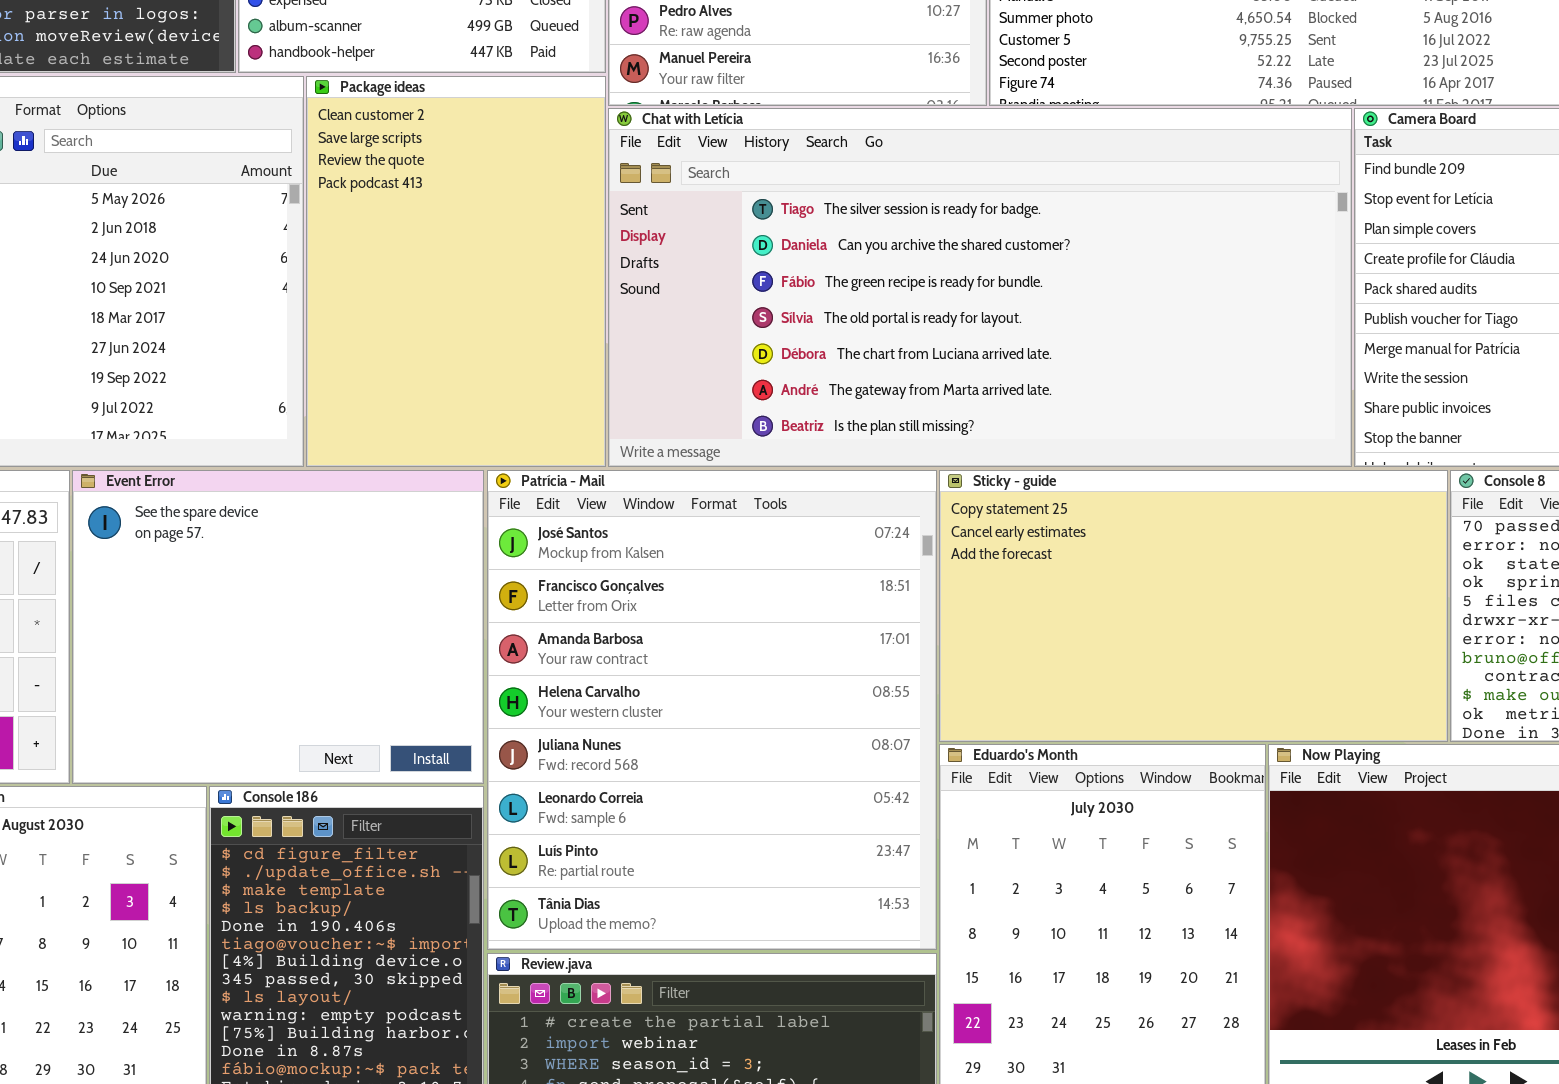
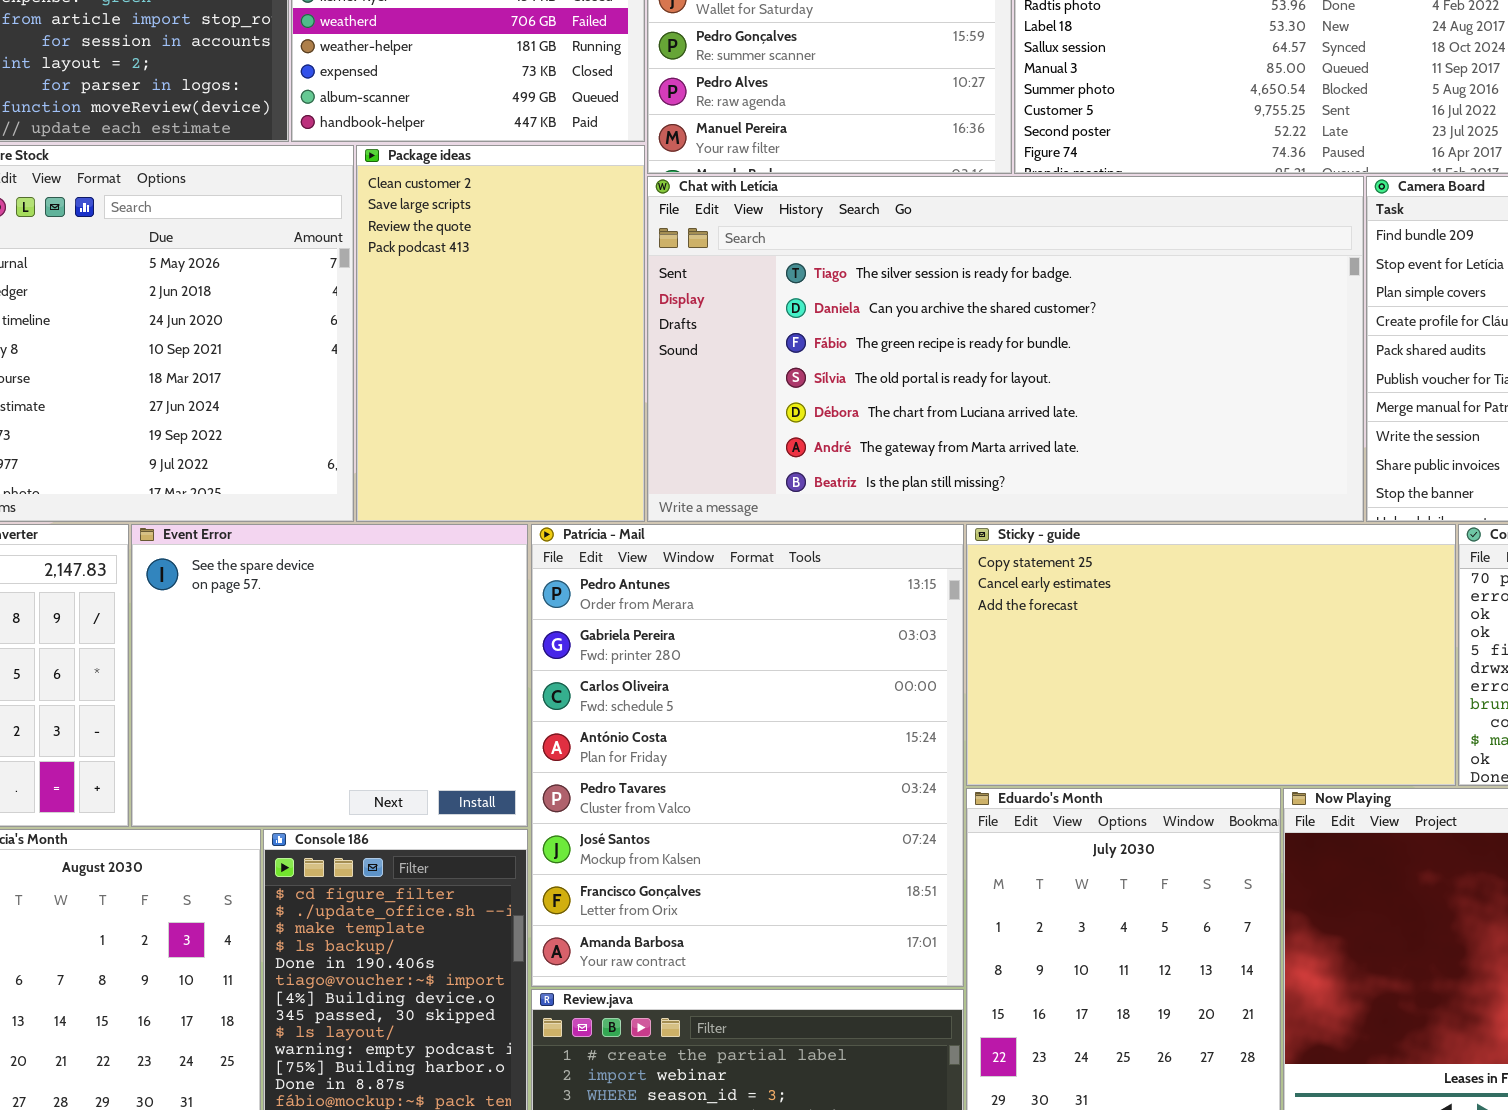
Patrícia - Mail: [487,470,937,950] -> [531,524,964,987], scrolled up 5 rows

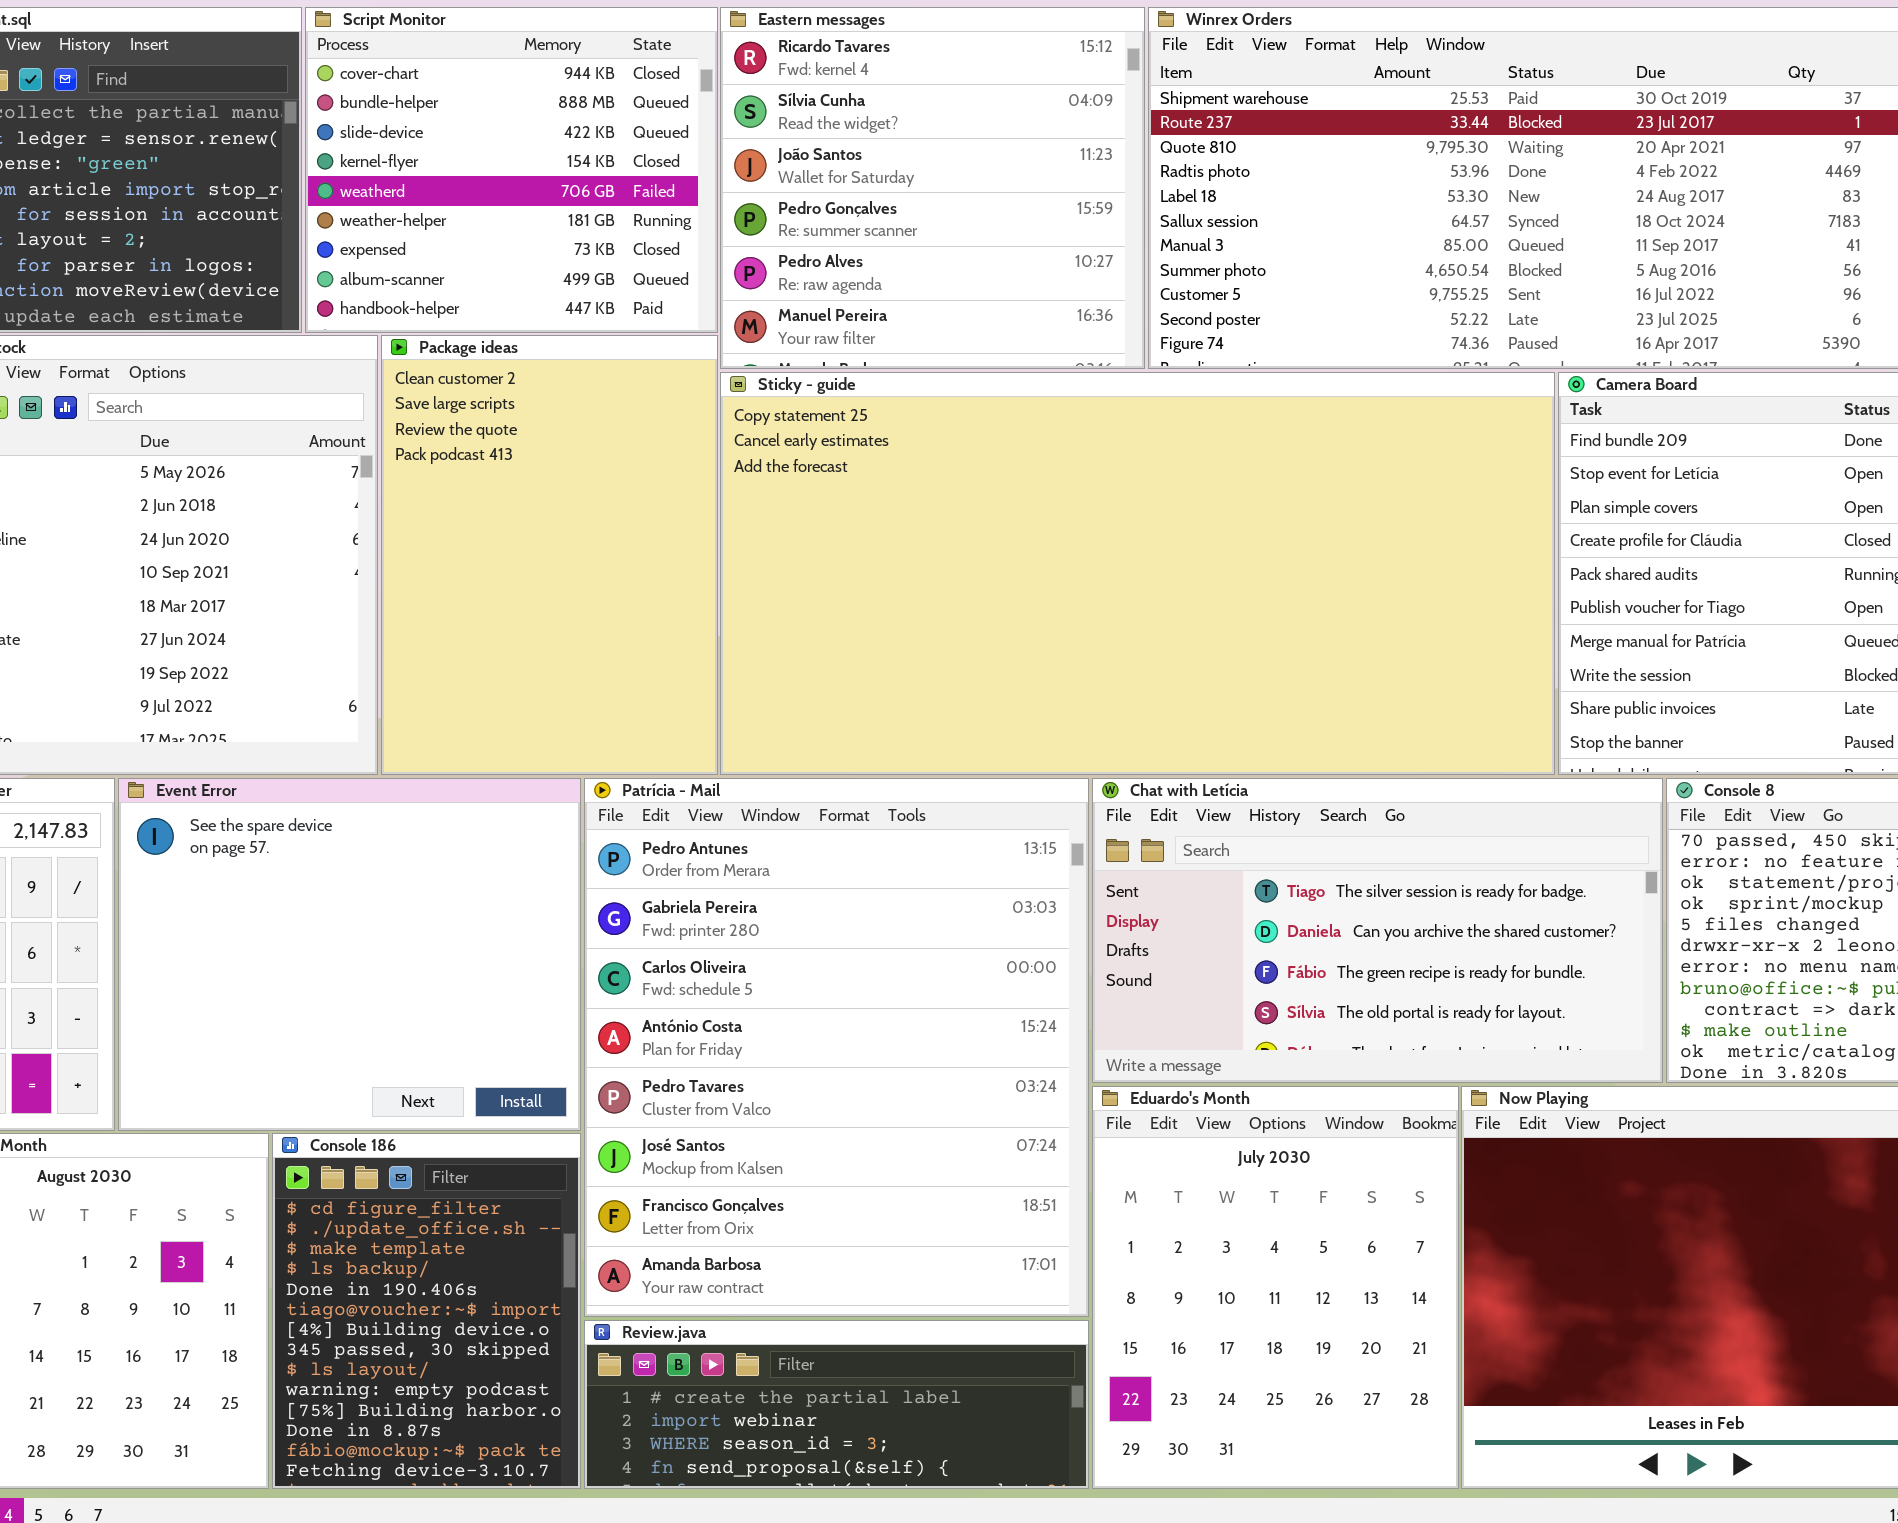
Chat with Letícia: [647,176,1364,522] -> [1092,778,1663,1083], moved, resized
Sticky - guide: [966,524,1456,786] -> [720,372,1555,775], moved, resized

